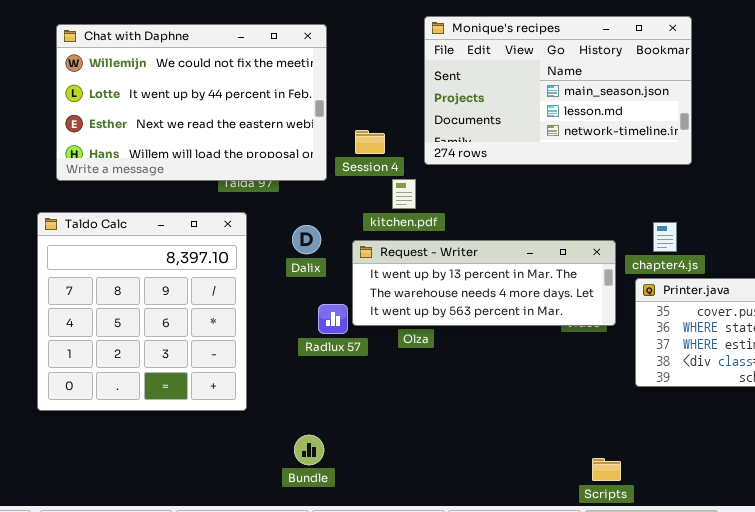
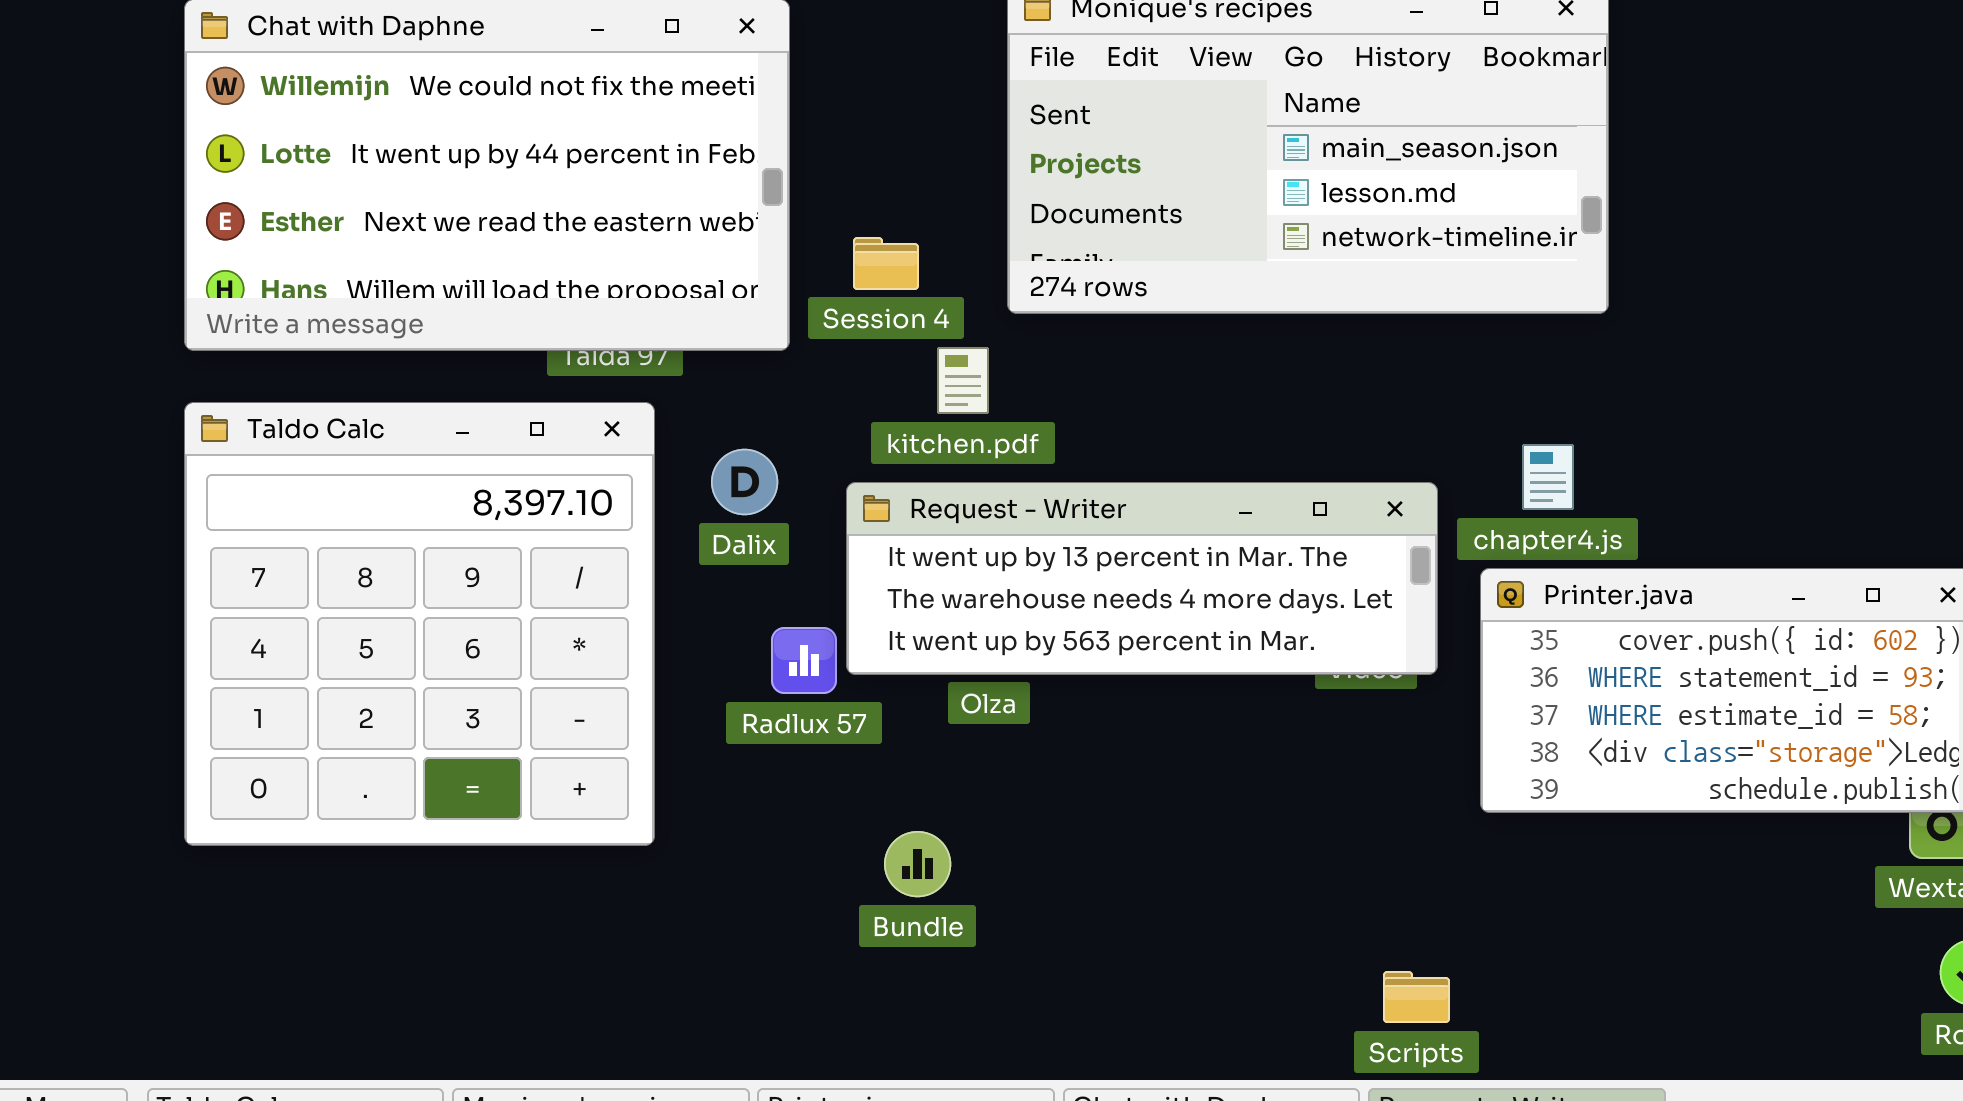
Taldo Calc: [37,212,247,411] -> [184,402,655,846], moved
Bundle: [294,435,324,465] -> [884,831,951,897], moved

